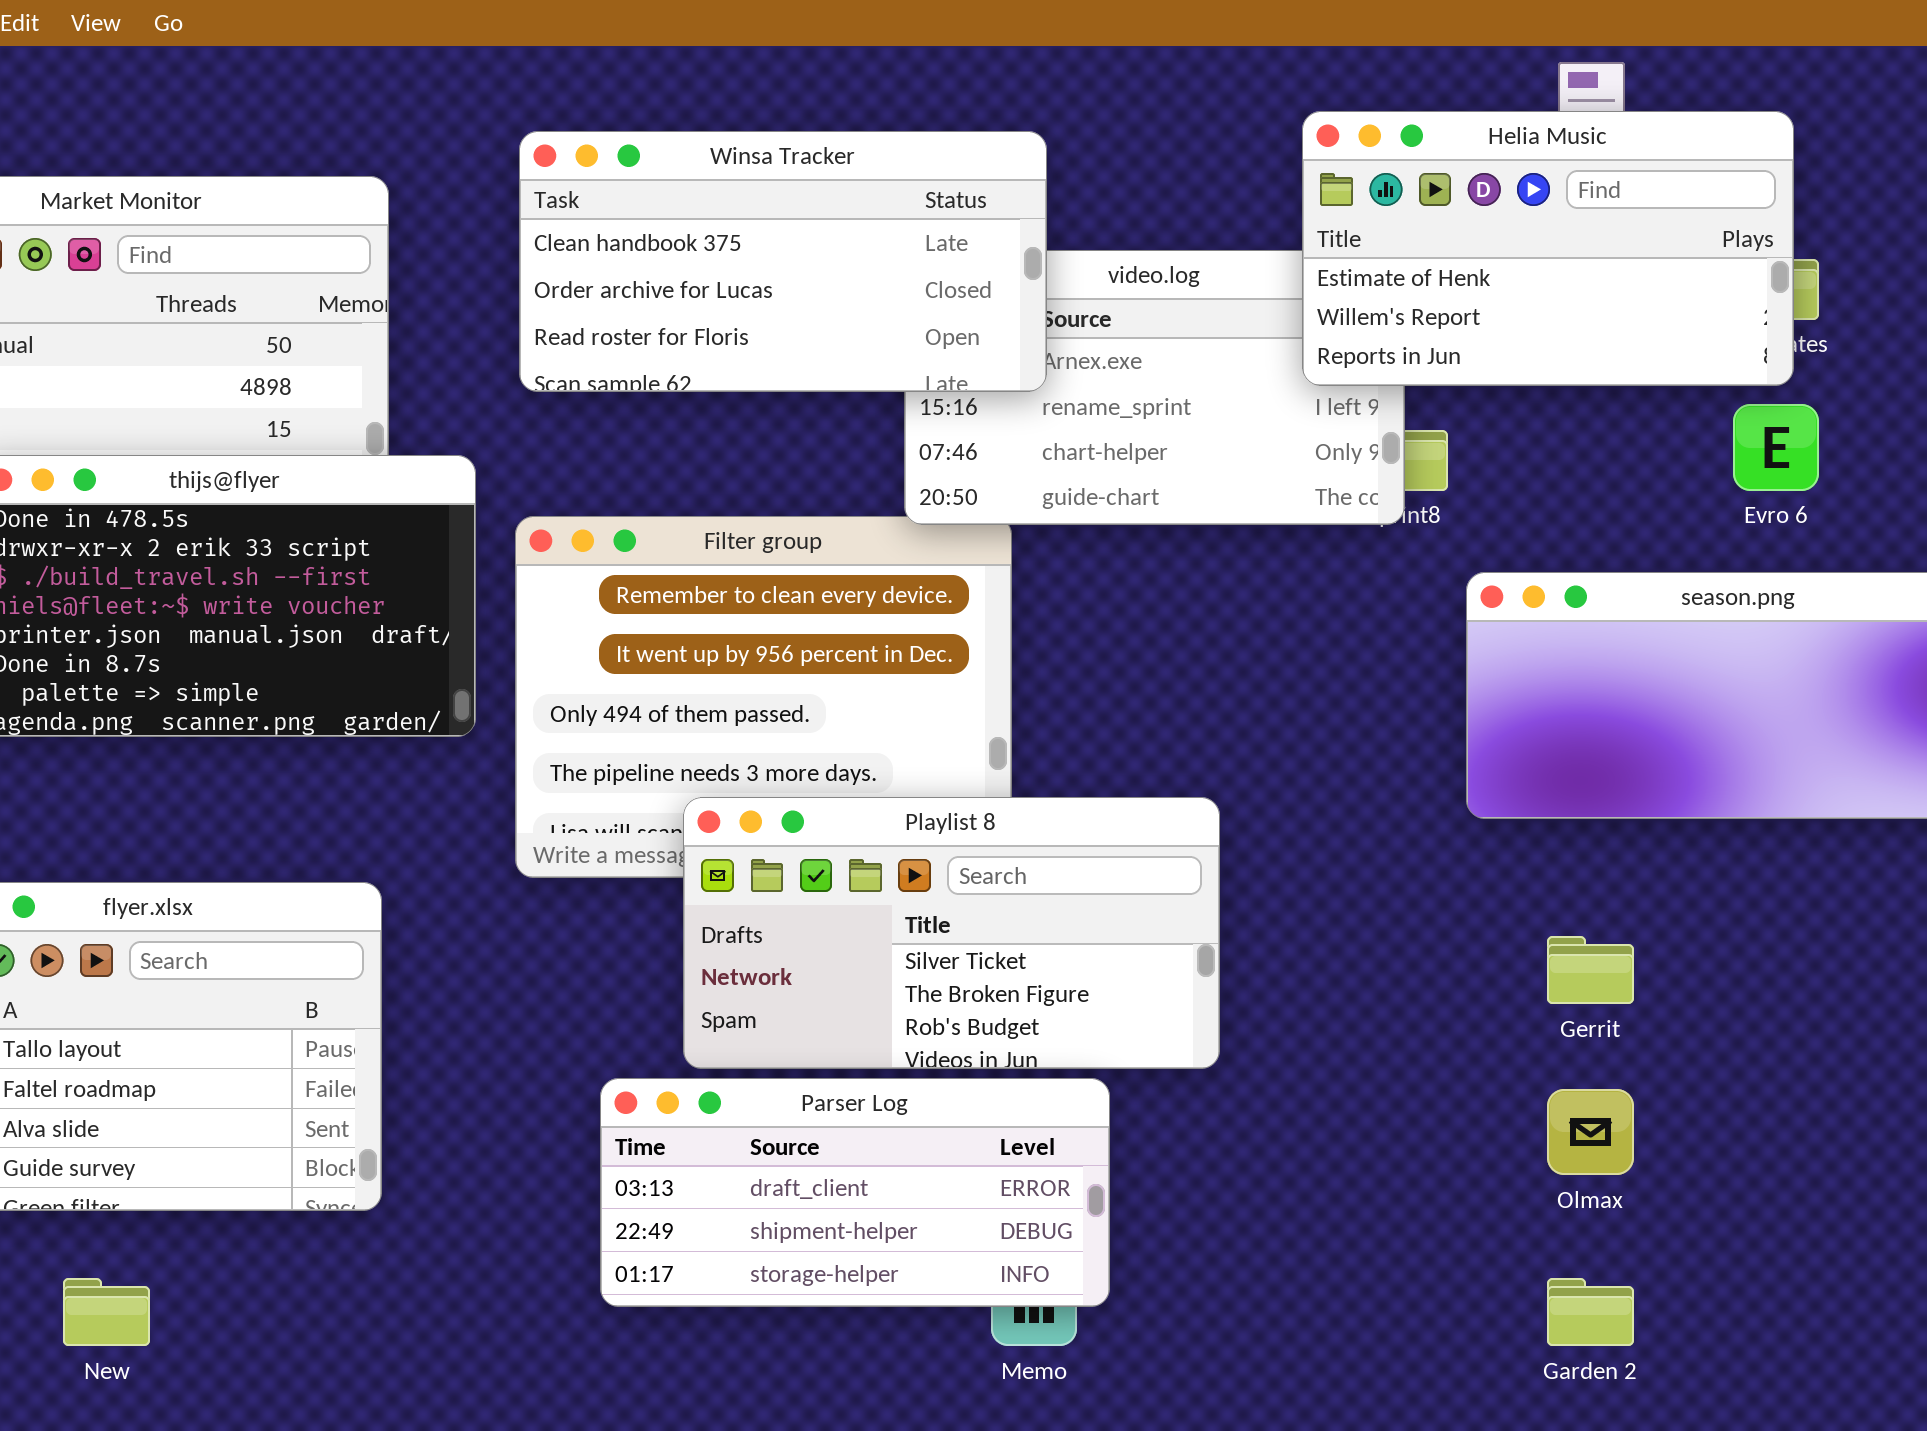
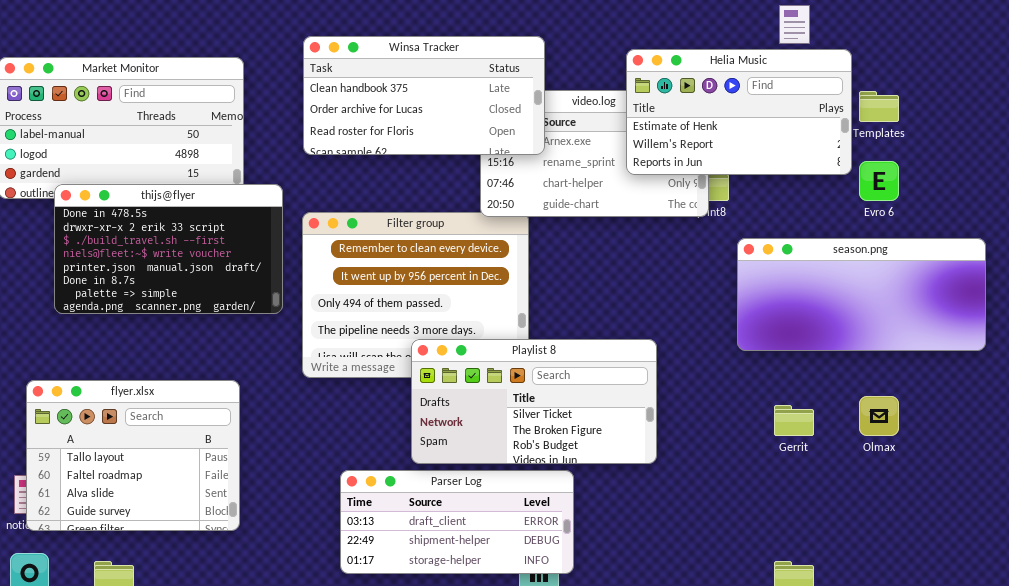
Helia Music: [1302,111,1794,386] -> [626,49,852,175], moved
Playlist 8: [683,797,1220,1069] -> [411,339,657,464], moved
Olmax: [1547,1089,1634,1175] -> [859,396,899,436], moved

